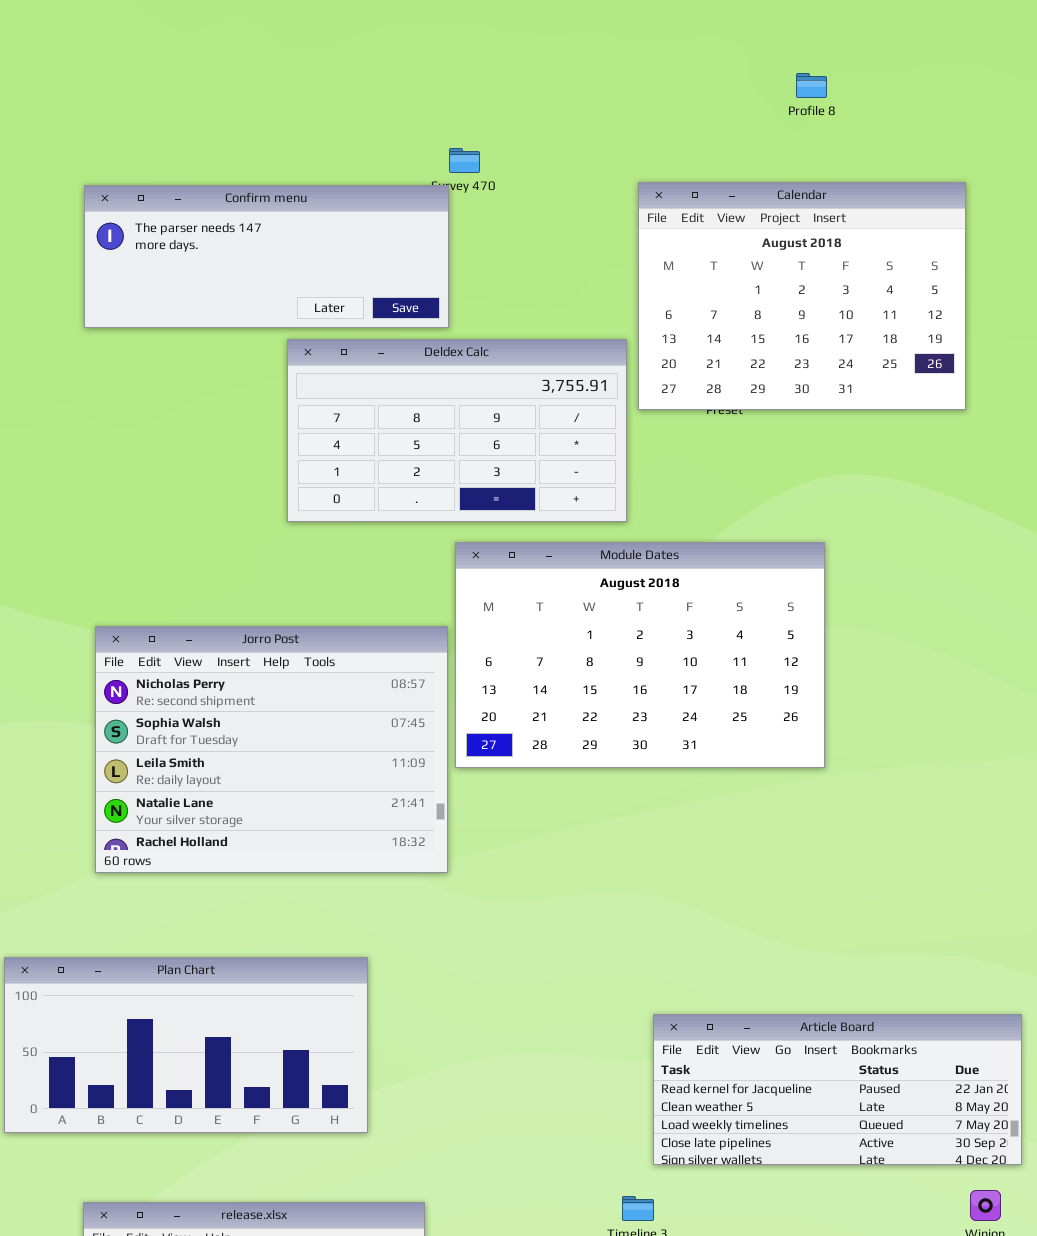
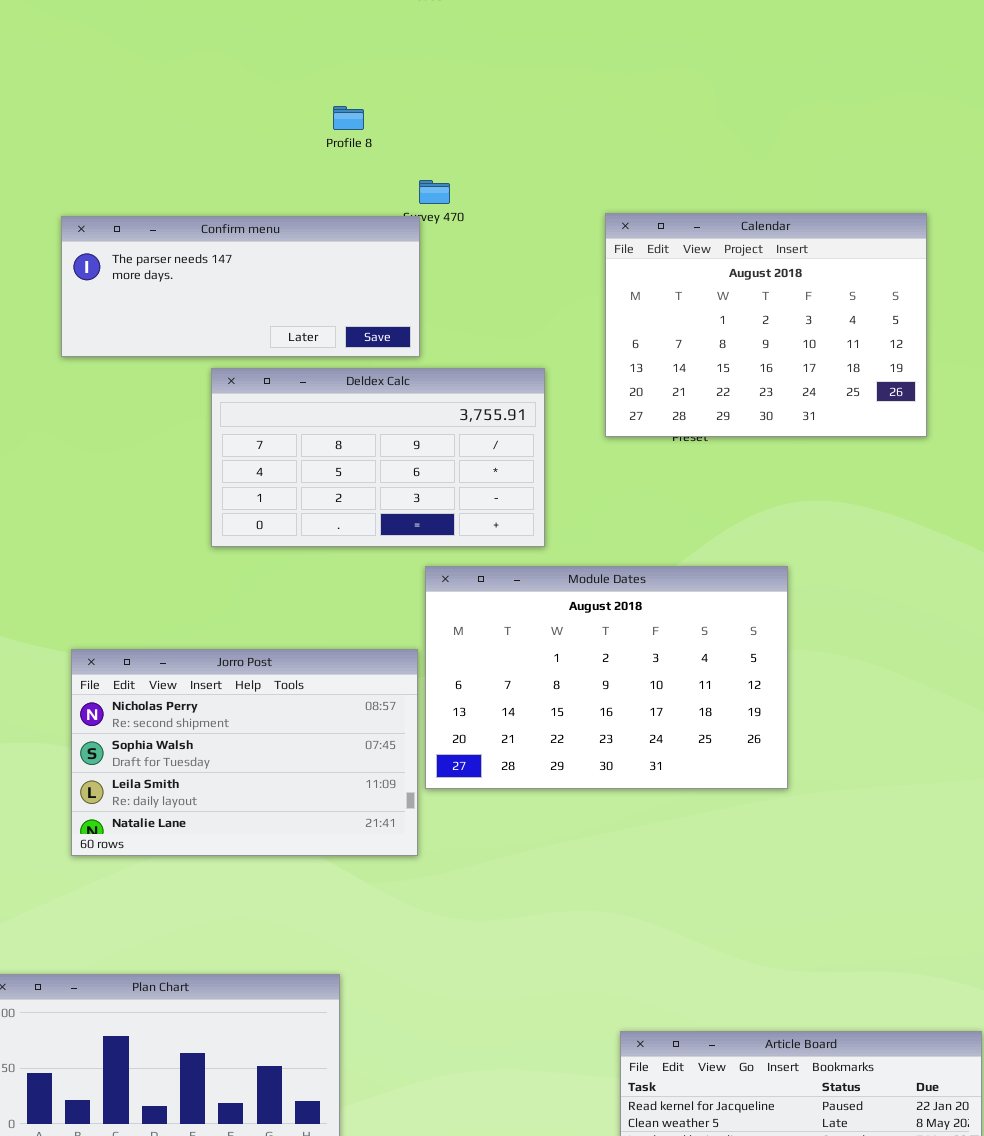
Profile 8: [796,73,827,98] -> [333,106,364,130], moved
Deldex Calc: [287,339,627,522] -> [211,368,545,547], moved
Jorro Post: [95,626,448,873] -> [71,649,418,856], resized

